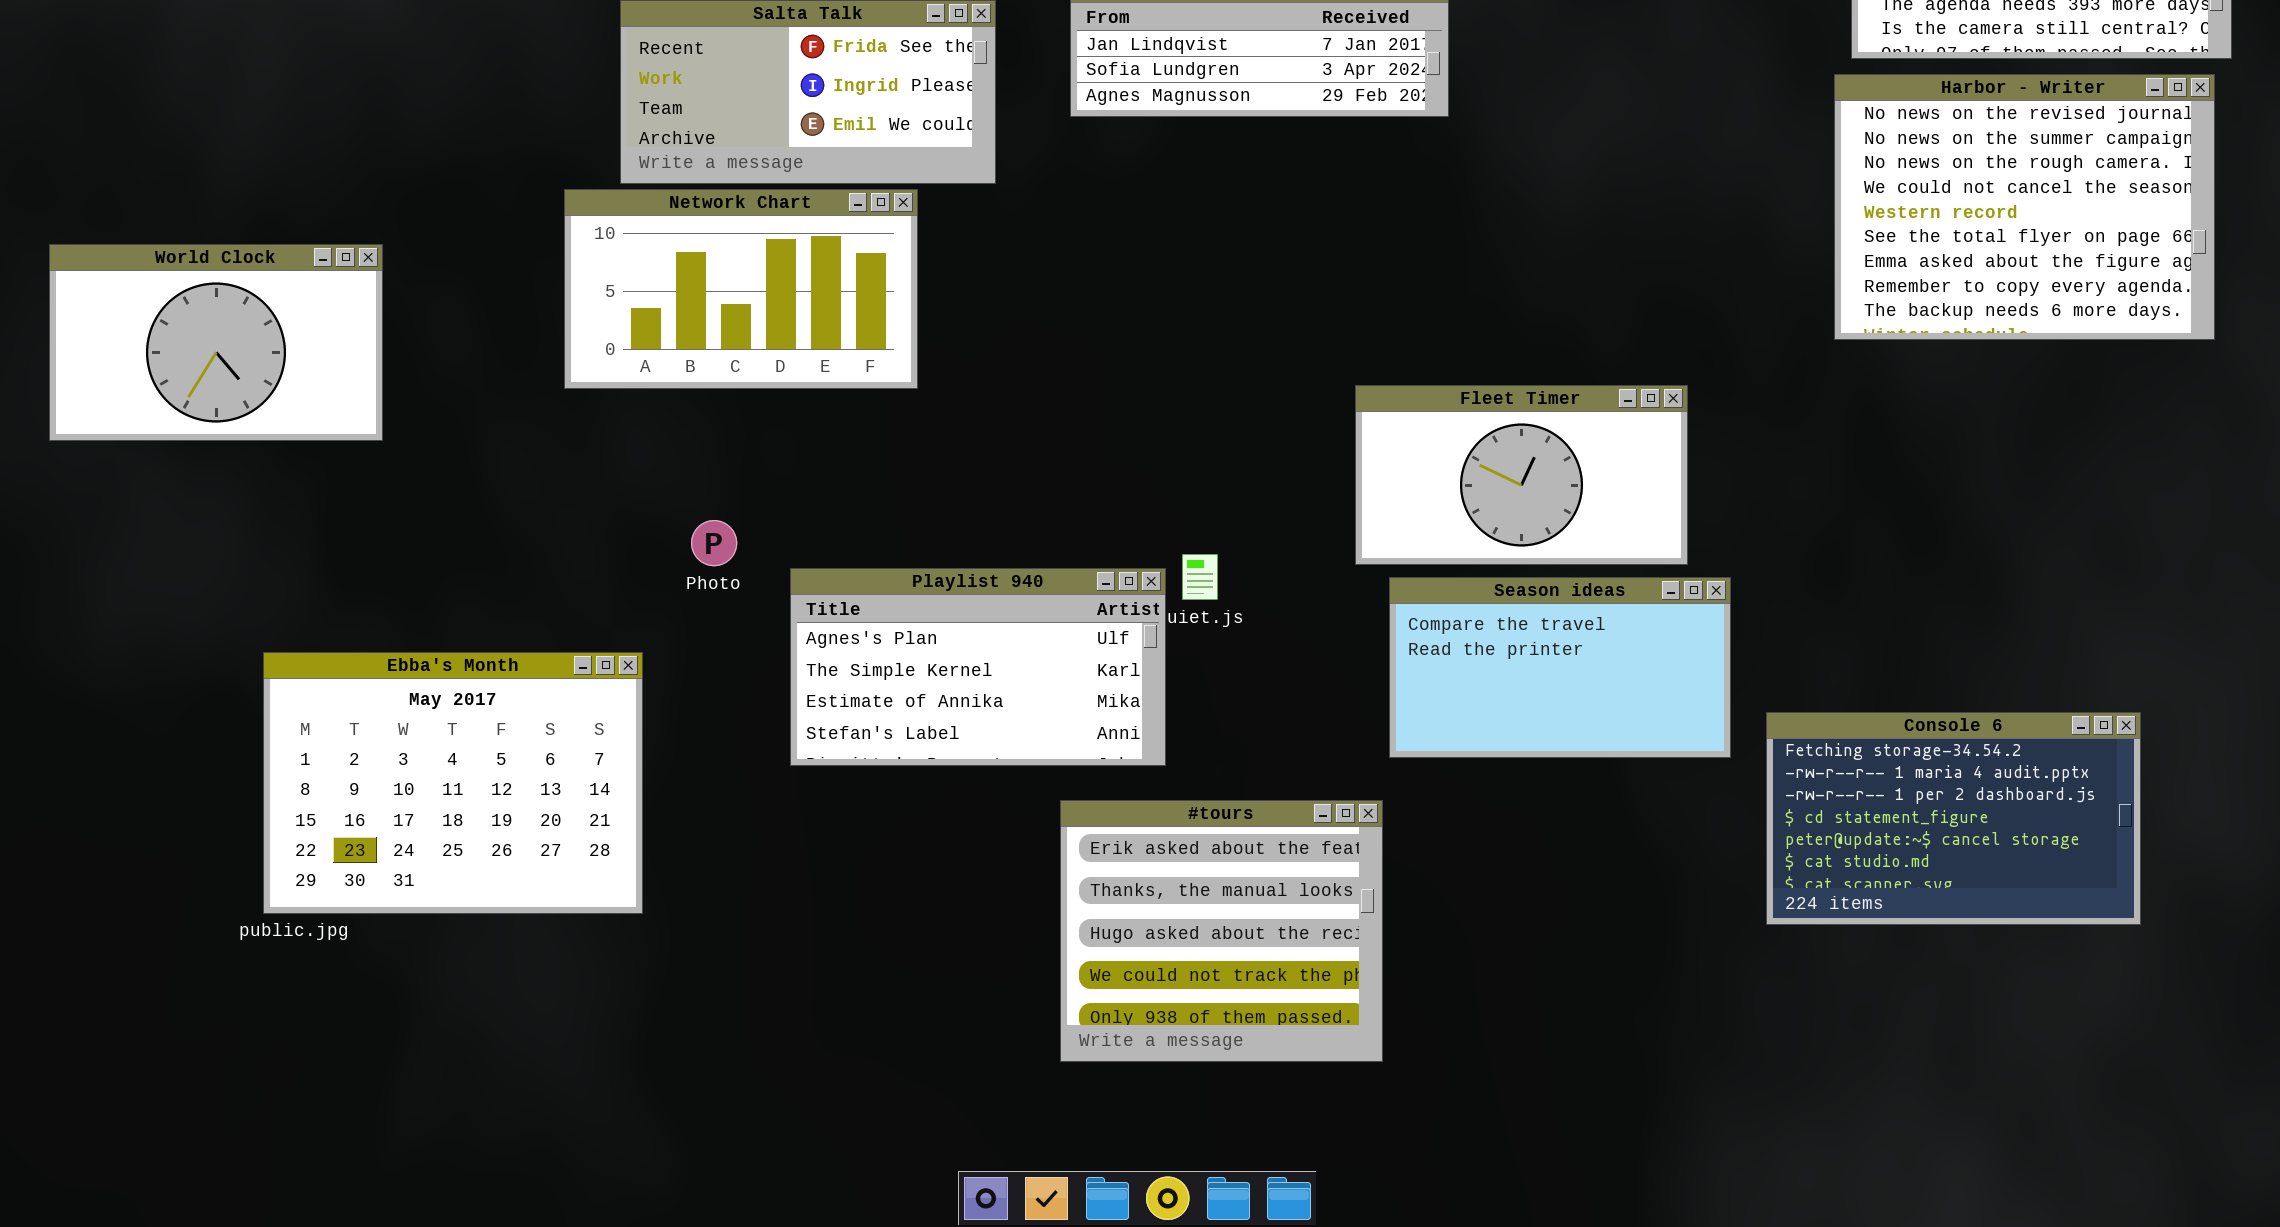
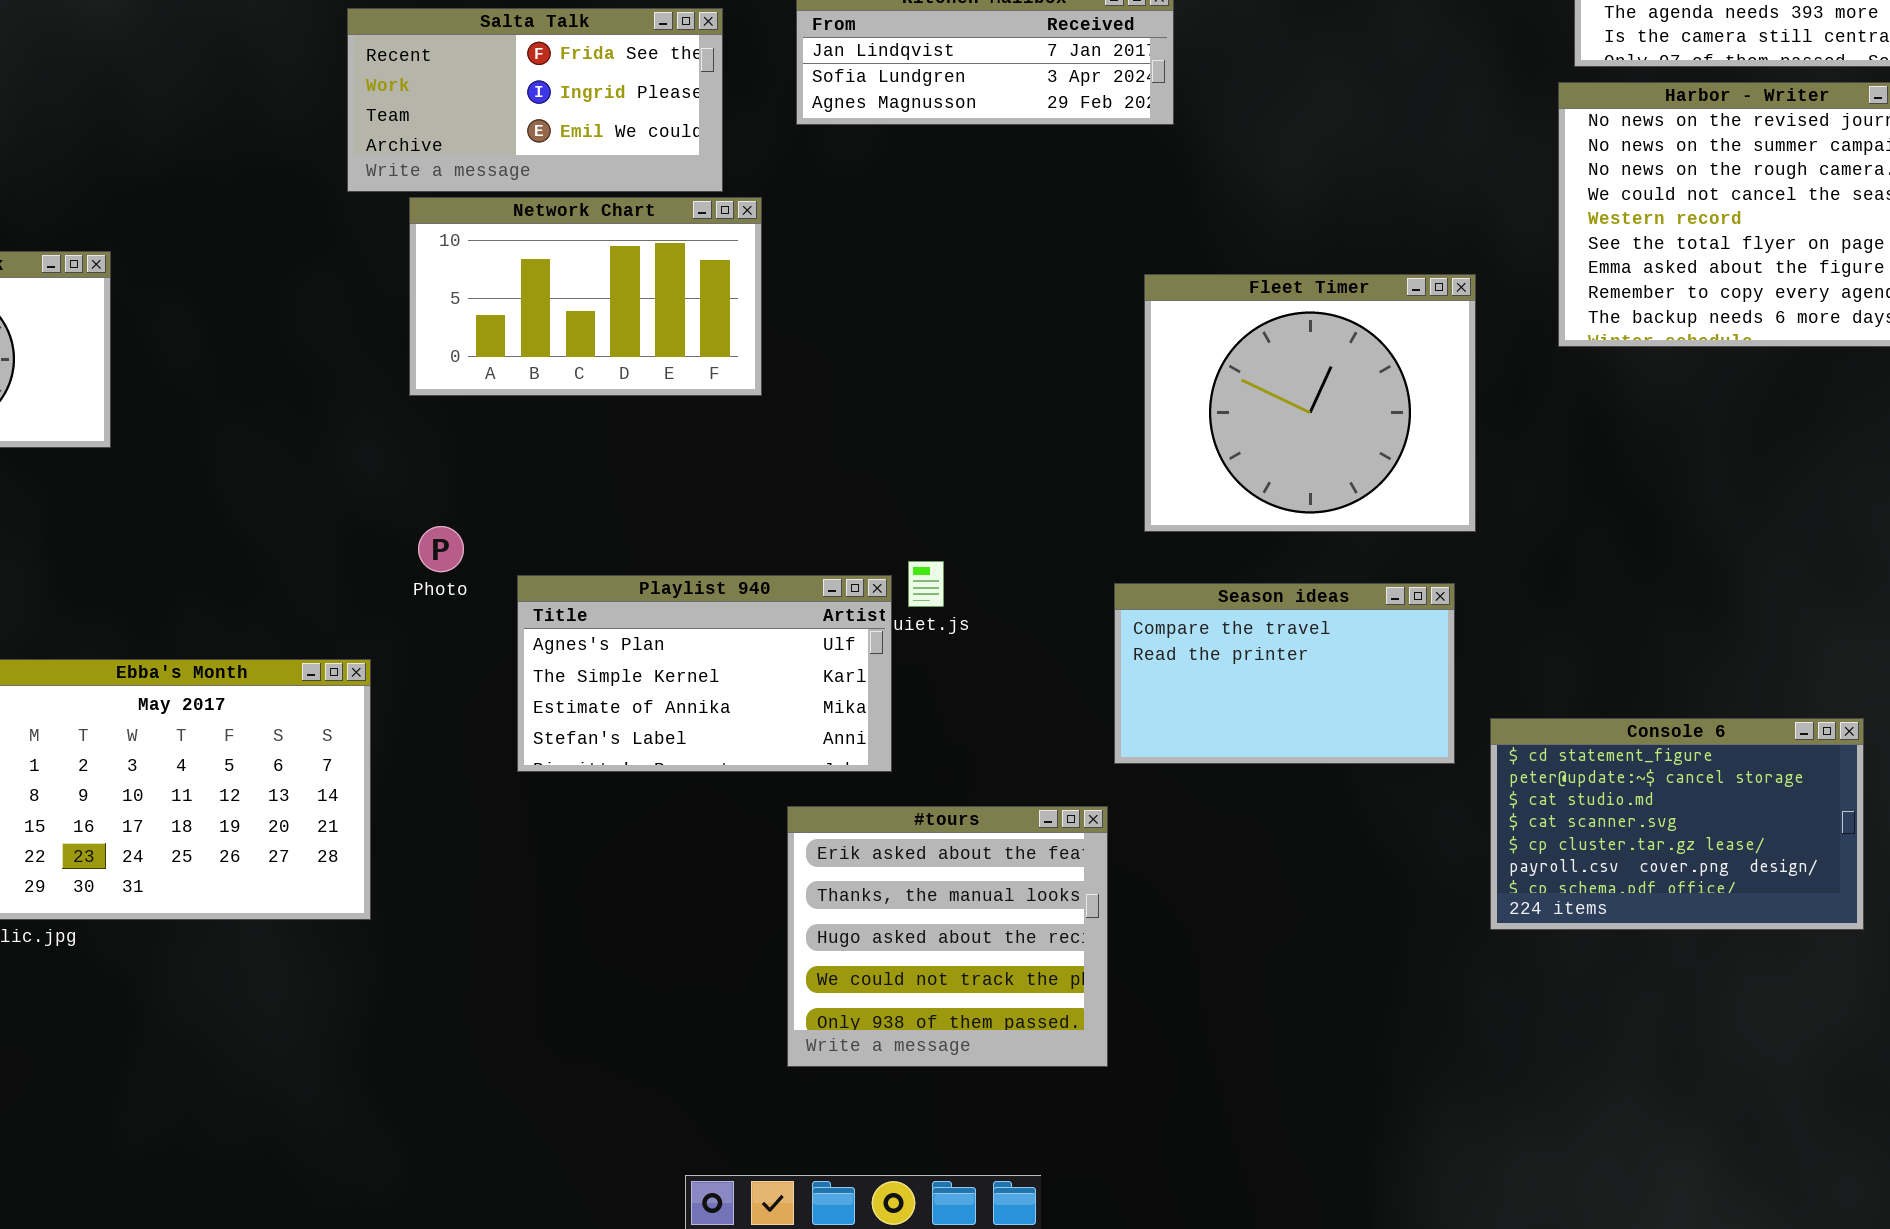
Network Chart: [564,189,918,389] -> [409,197,762,396], moved
Fleet Timer: [1355,385,1688,565] -> [1144,274,1476,532], moved, resized
Console 6: [1766,712,2141,925] -> [1490,718,1864,930], scrolled down 3 rows

